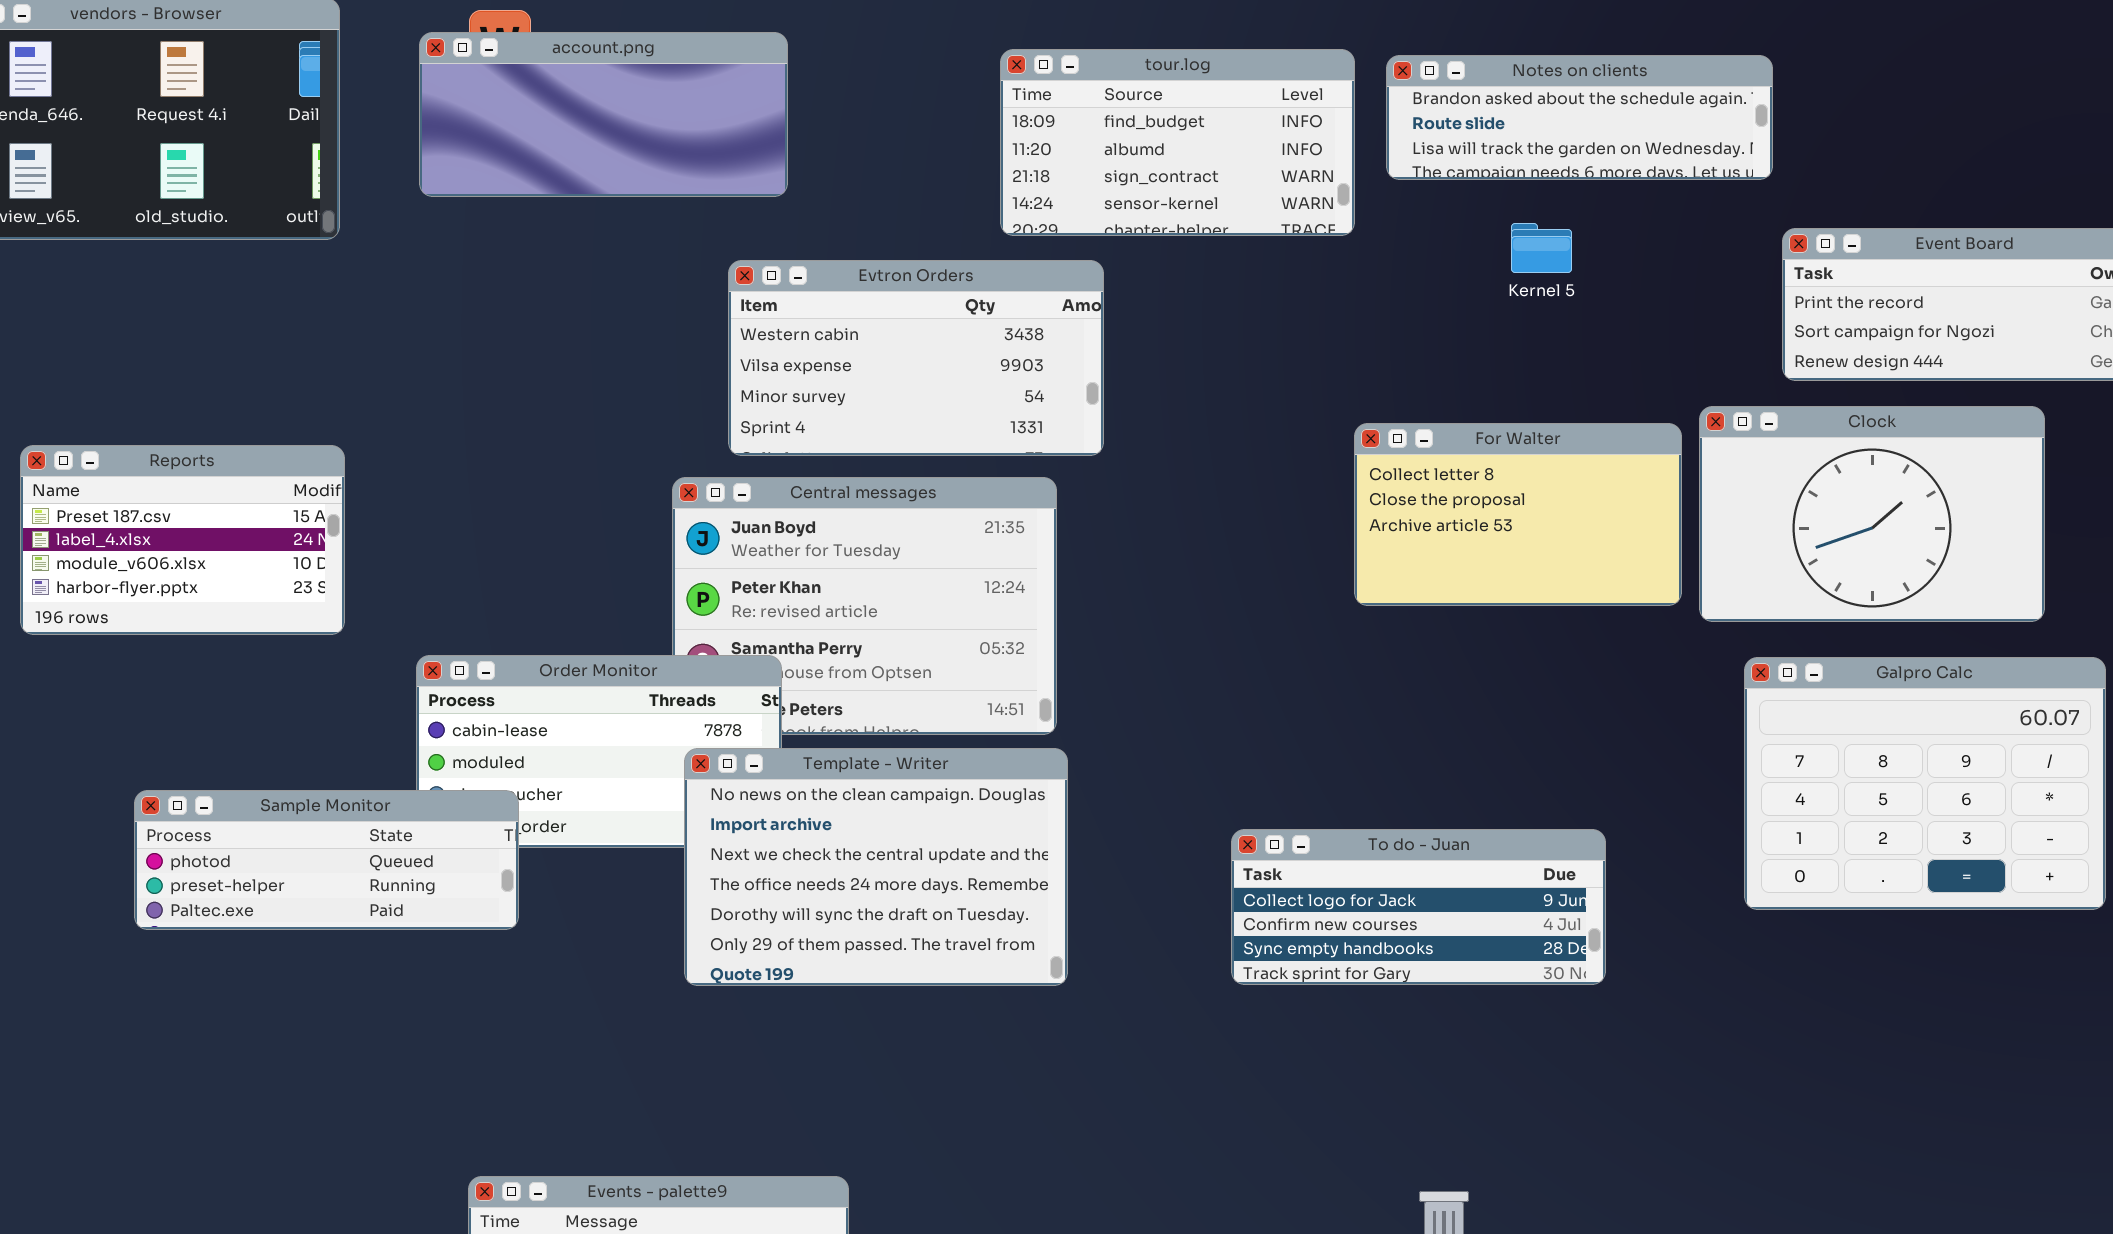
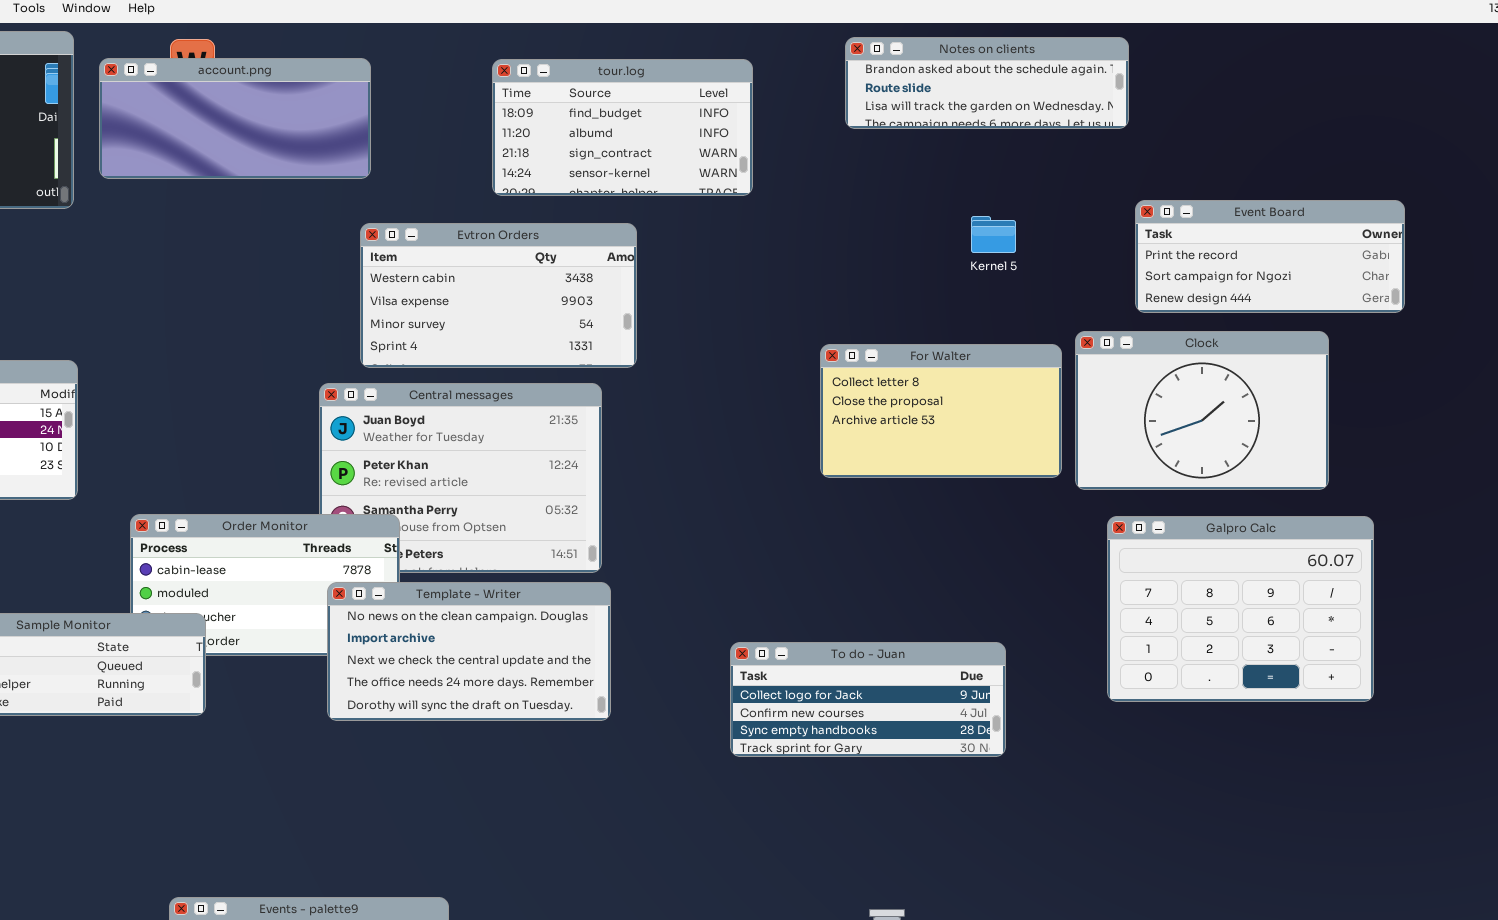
account.png: [419,32,788,197] -> [99,58,371,179], moved
tour.log: [1000,49,1355,236] -> [492,59,753,196], moved
Notes on clients: [1386,55,1773,180] -> [845,37,1129,129], moved
Kernel 5: [1511,223,1572,273] -> [971,216,1016,253], moved
Template - Writer: [684,748,1068,986] -> [327,582,611,721], resized

